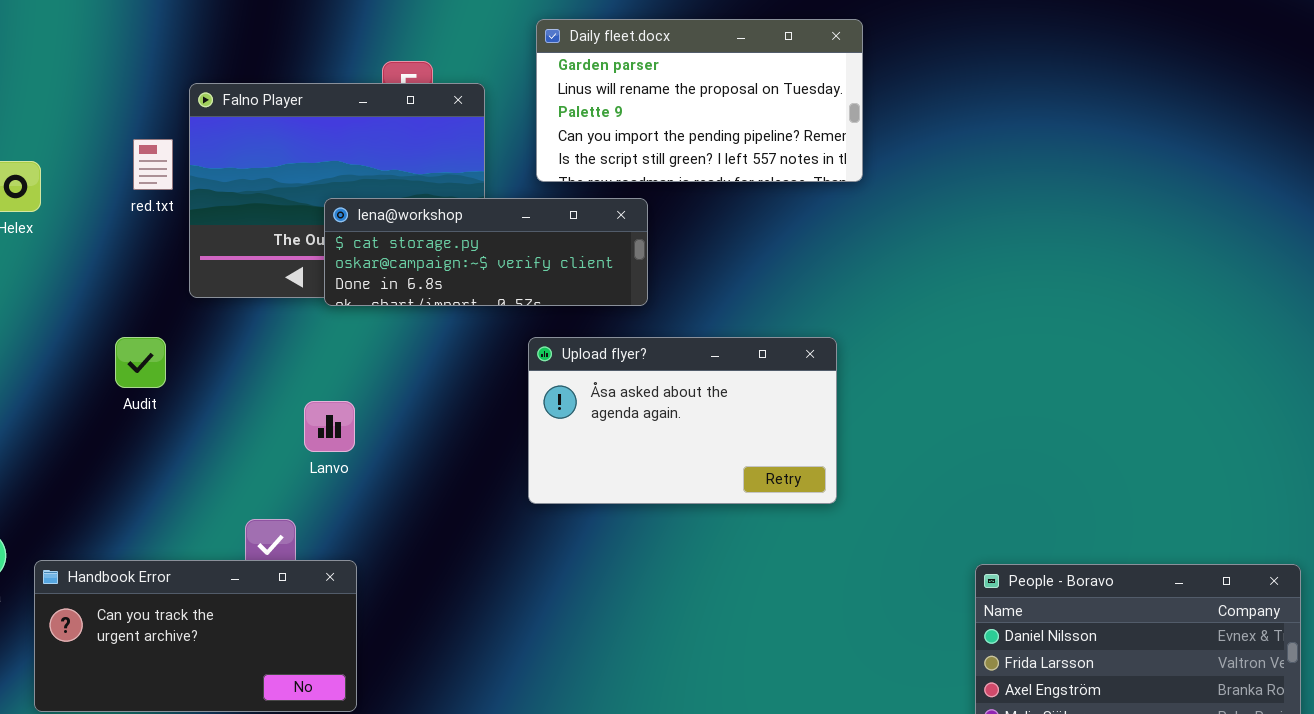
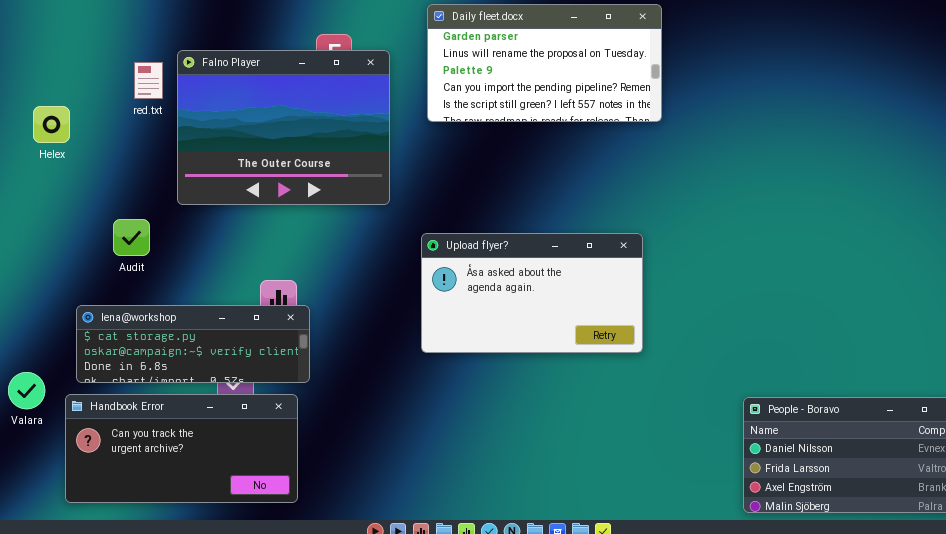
red.txt: [133,139,173,190] -> [134,62,163,99], moved
lena@workshop: [324,198,648,306] -> [76,305,310,383], moved
Audit: [115,337,166,388] -> [113,219,150,256], moved

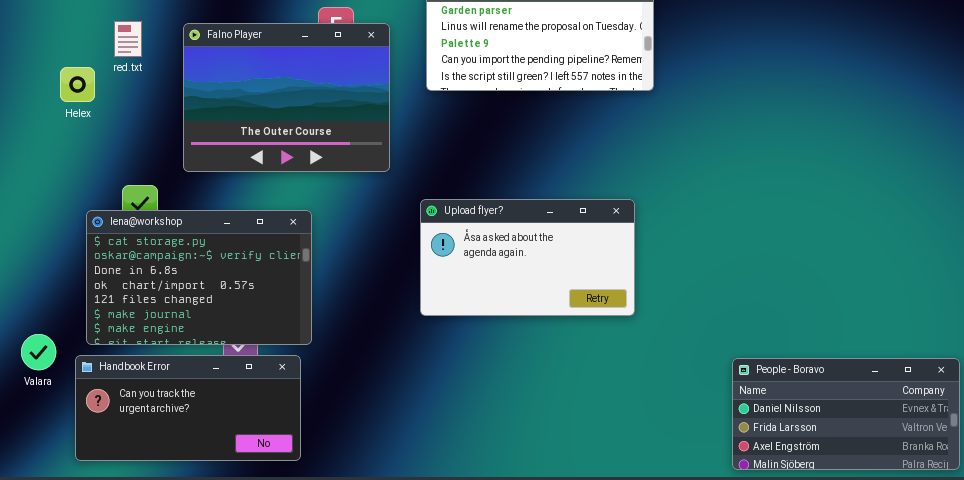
red.txt: [134,62,163,99] -> [114,21,142,57], moved
Helex: [33,106,70,143] -> [60,67,95,102], moved
lena@workshop: [76,305,310,383] -> [86,210,312,345], resized

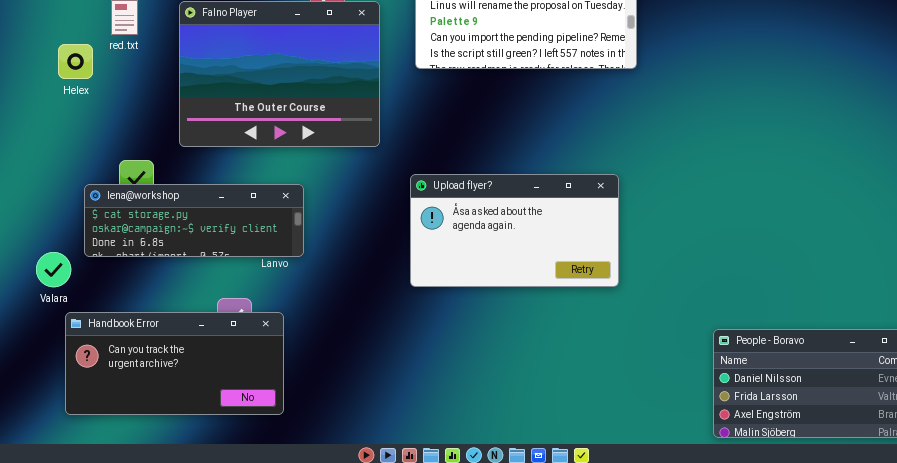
lena@workshop: [86,210,312,345] -> [84,184,304,257], resized
Valara: [21,334,56,370] -> [36,252,71,287], moved
Handbook Error: [75,355,301,461] -> [65,312,284,415], moved

